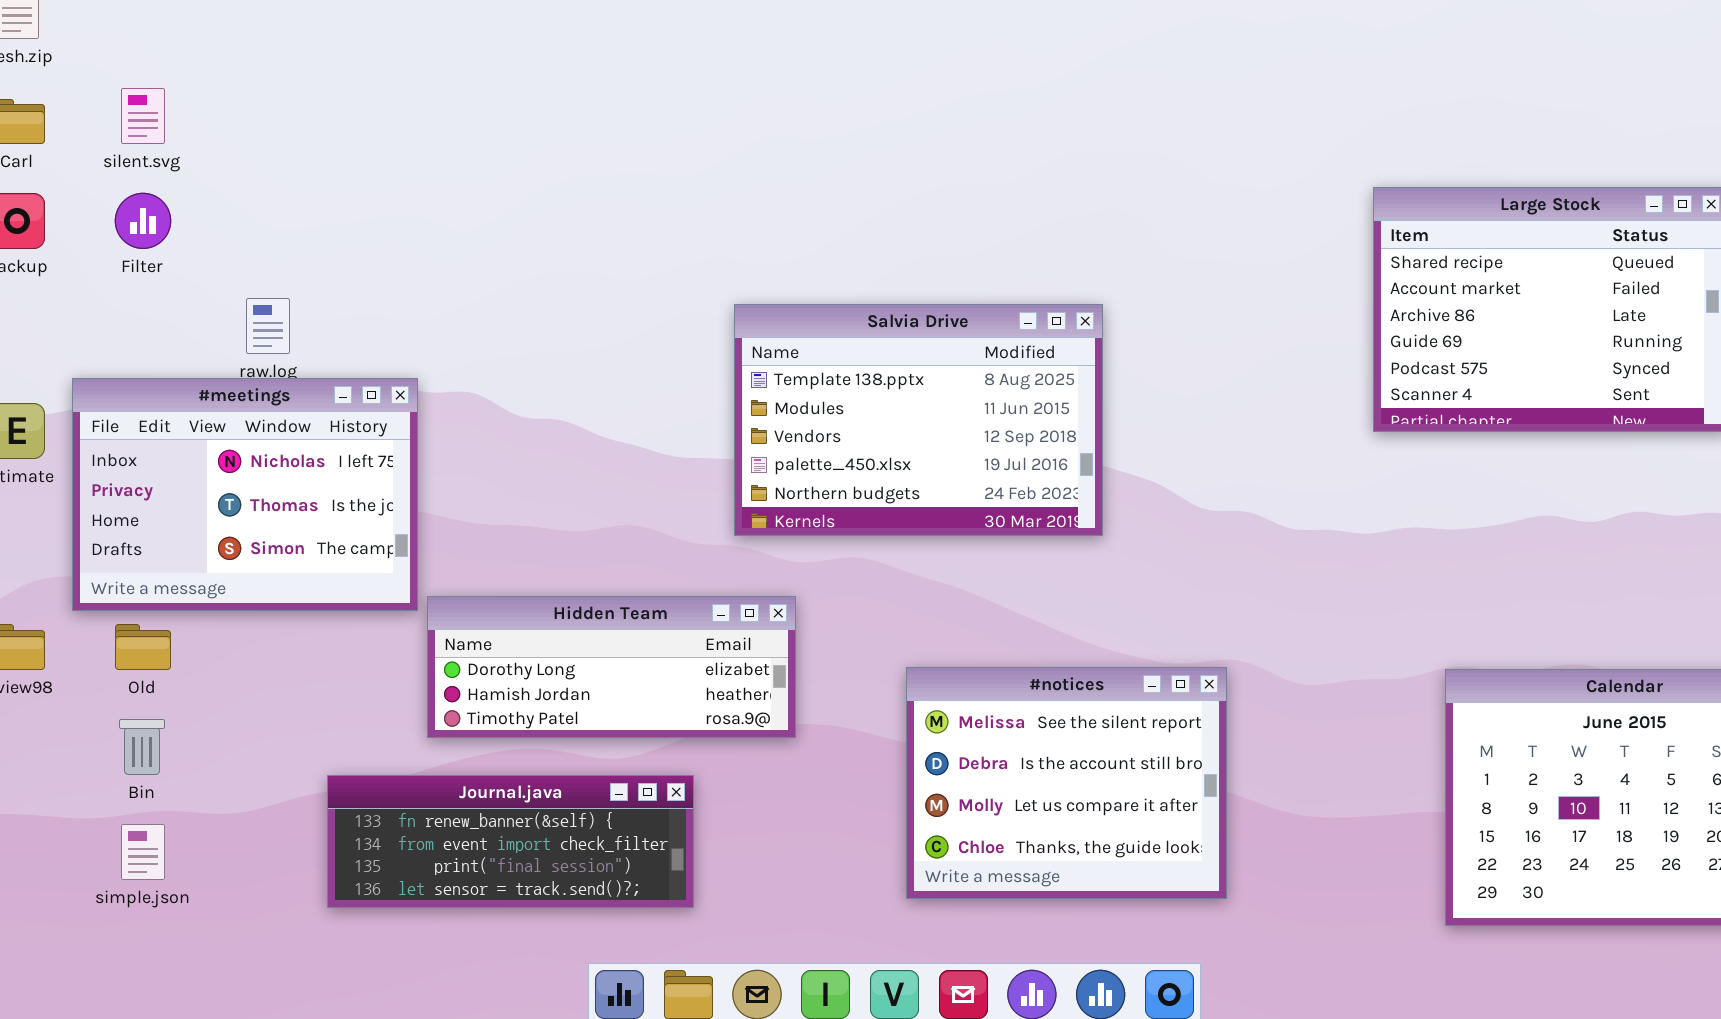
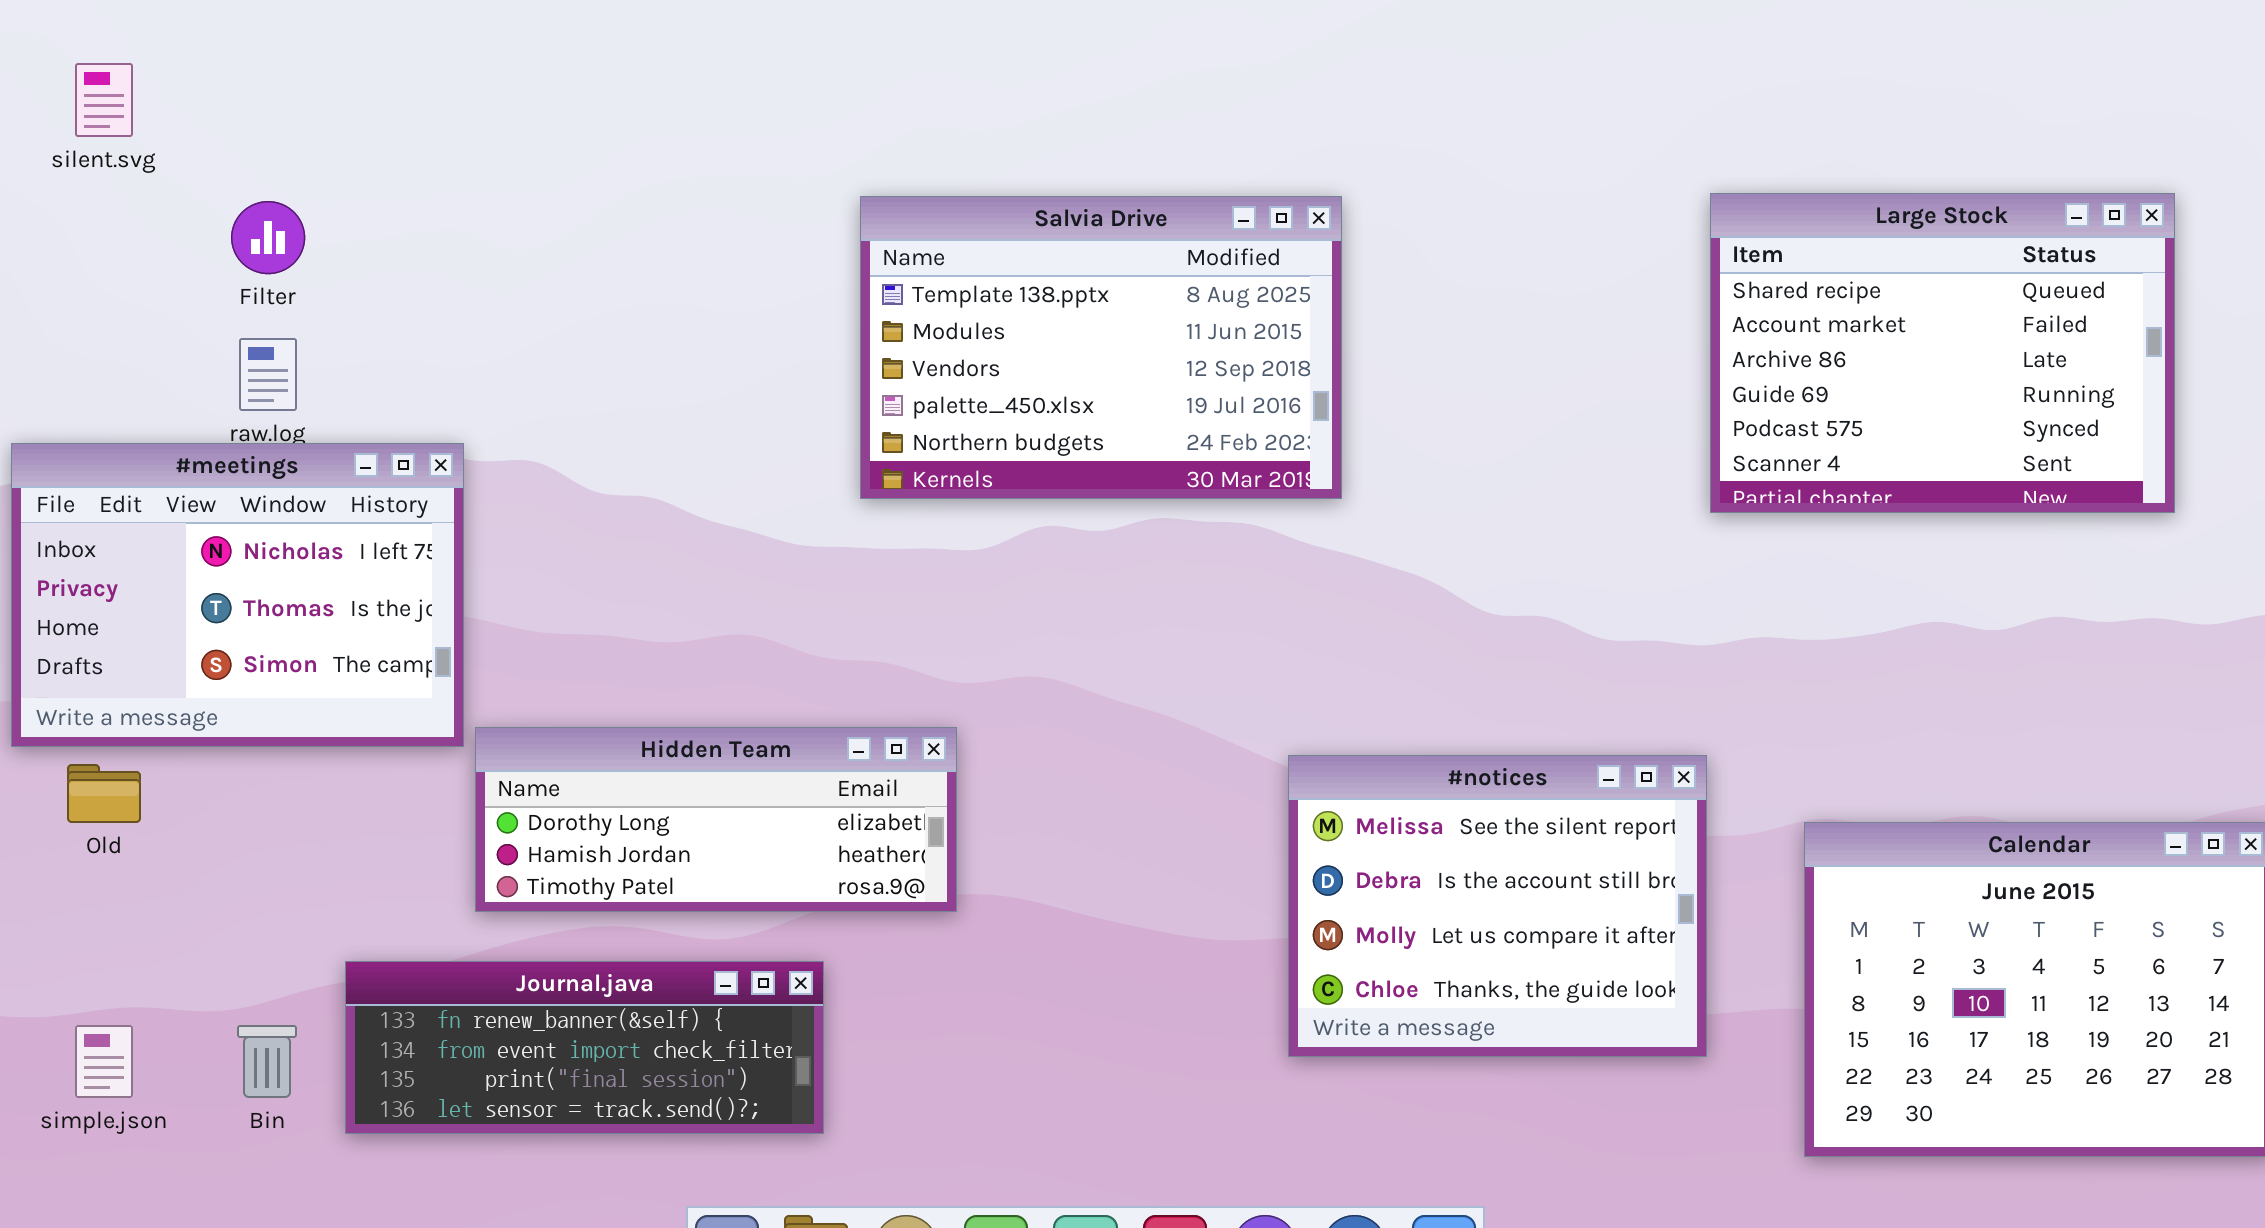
Filter: [115,193,171,249] -> [231,201,305,274], moved
Salvia Drive: [734,304,1103,536] -> [860,196,1342,499], moved
#notices: [906,667,1227,899] -> [1288,755,1707,1057], moved
Bin: [119,719,165,775] -> [237,1025,297,1098], moved

